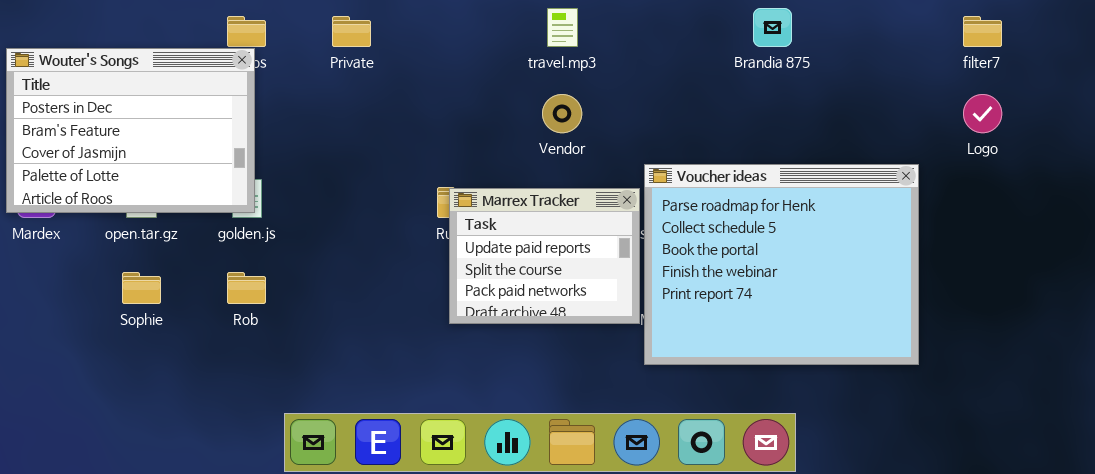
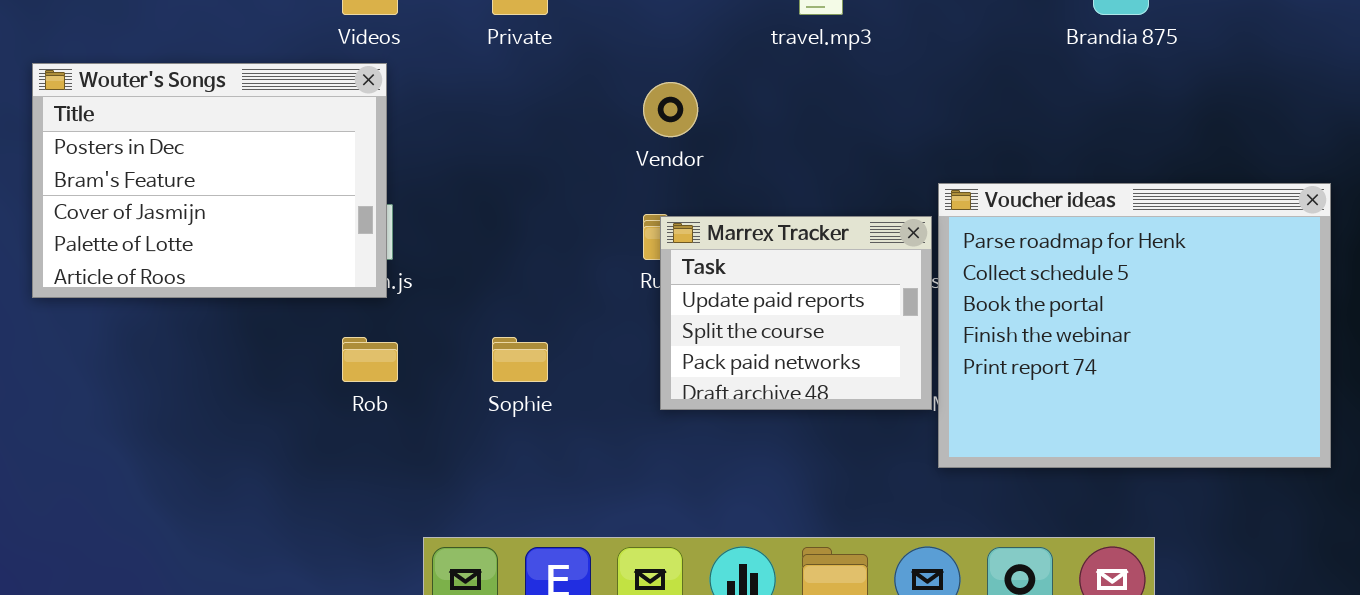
Wouter's Songs: [6,48,255,213] -> [32,63,387,298], moved
Vendor: [542,94,582,133] -> [643,82,698,137], moved
Sophie: [122,272,161,304] -> [492,337,548,382], moved

